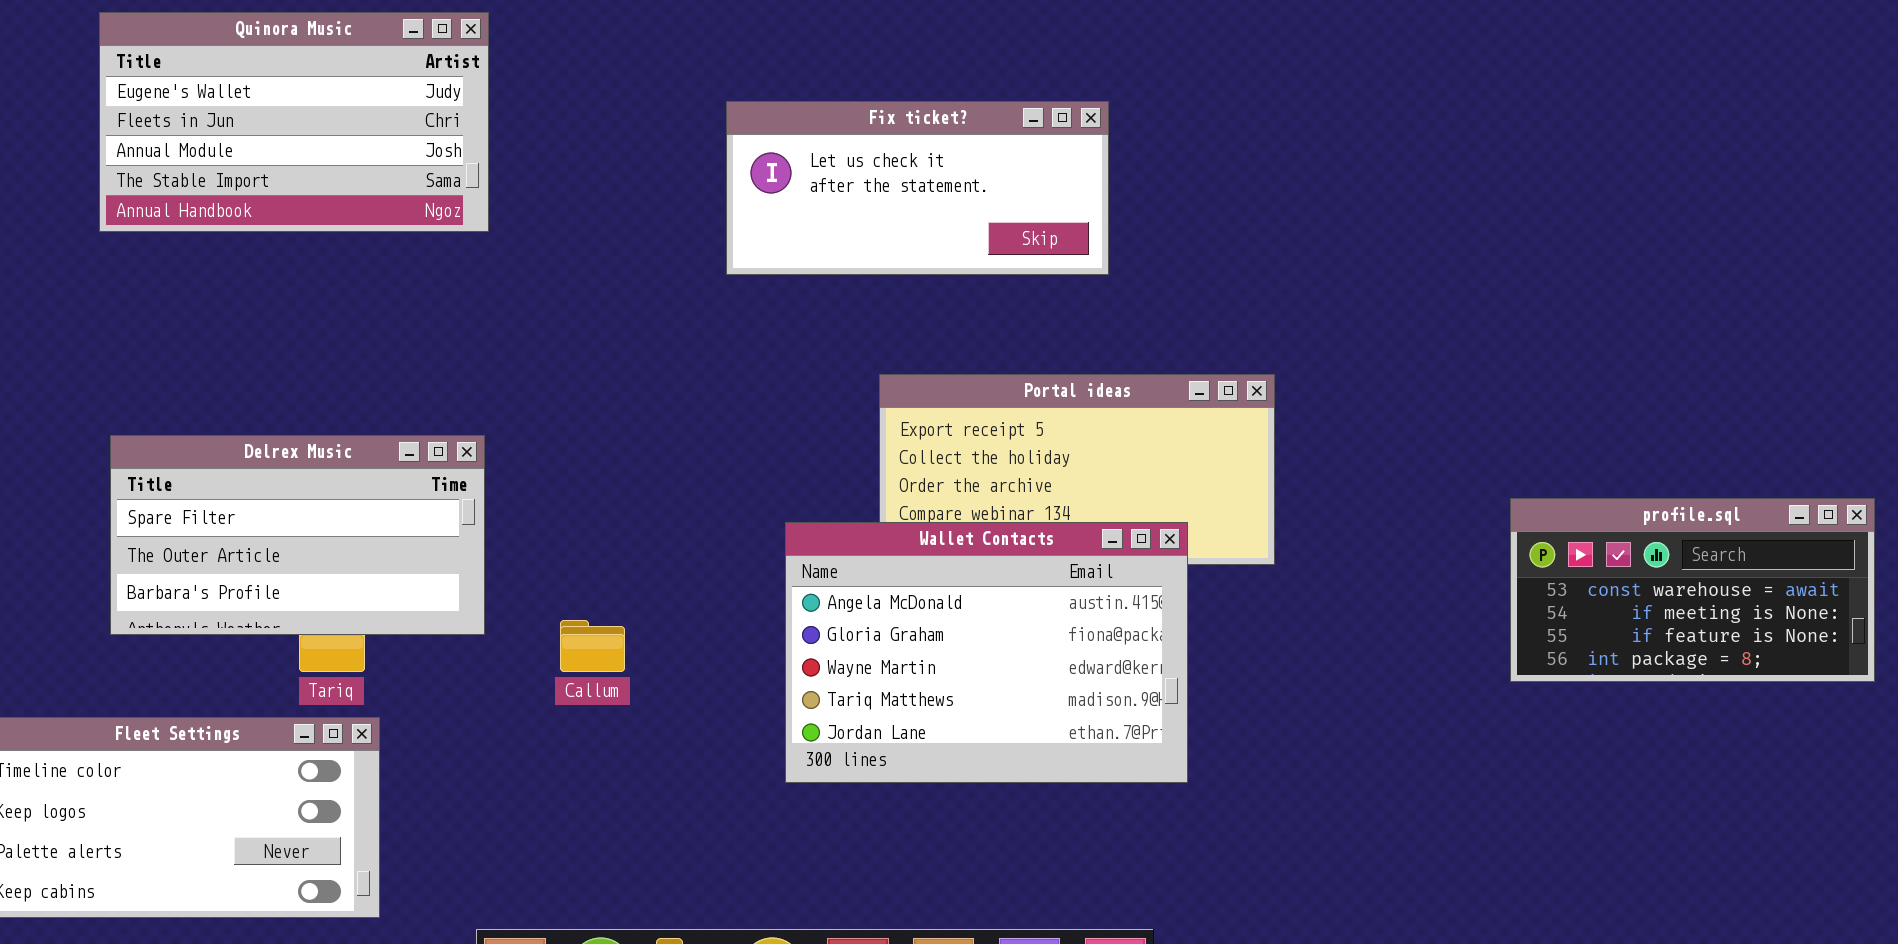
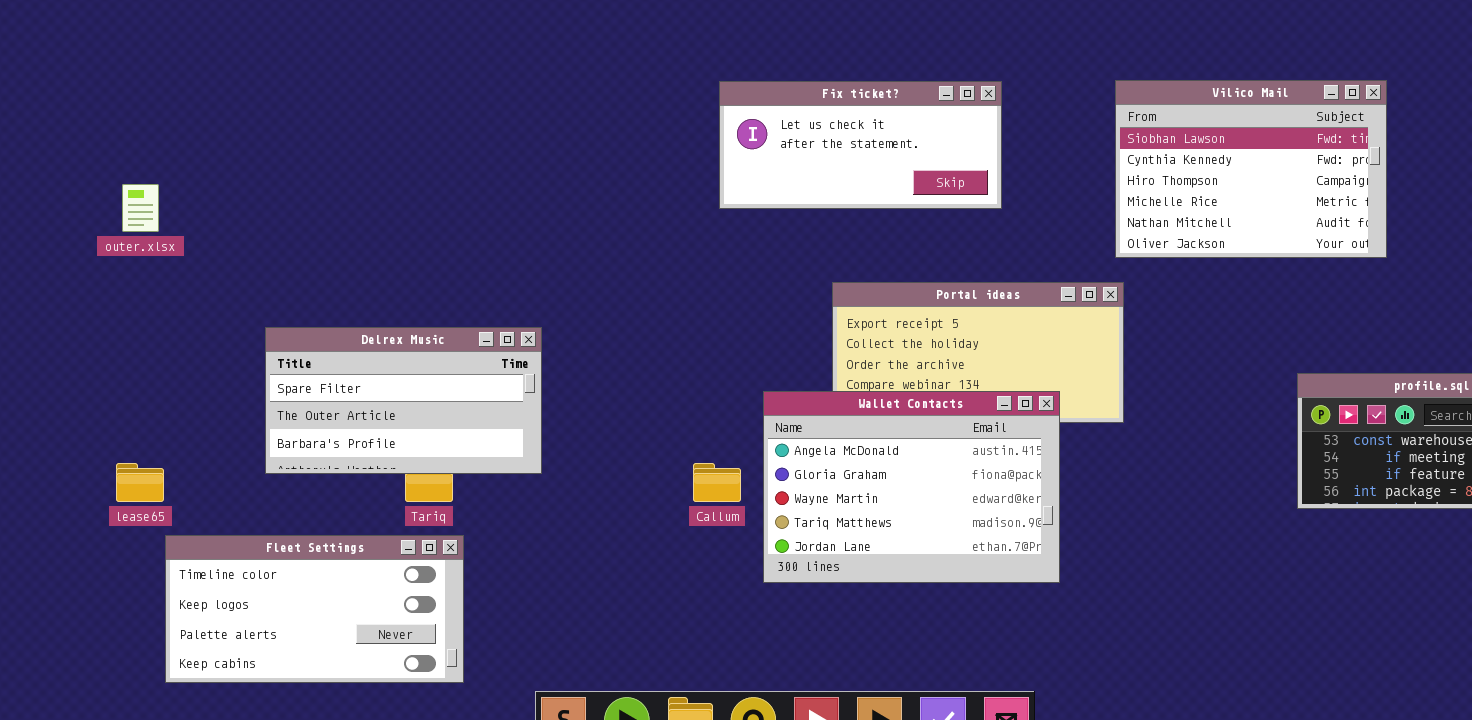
Quinora Music: [99,12,489,232] -> none, closed
Vilico Mail: none -> [1115,80,1387,258], opened
Callum: [560,620,625,672] -> [693,463,741,502], moved

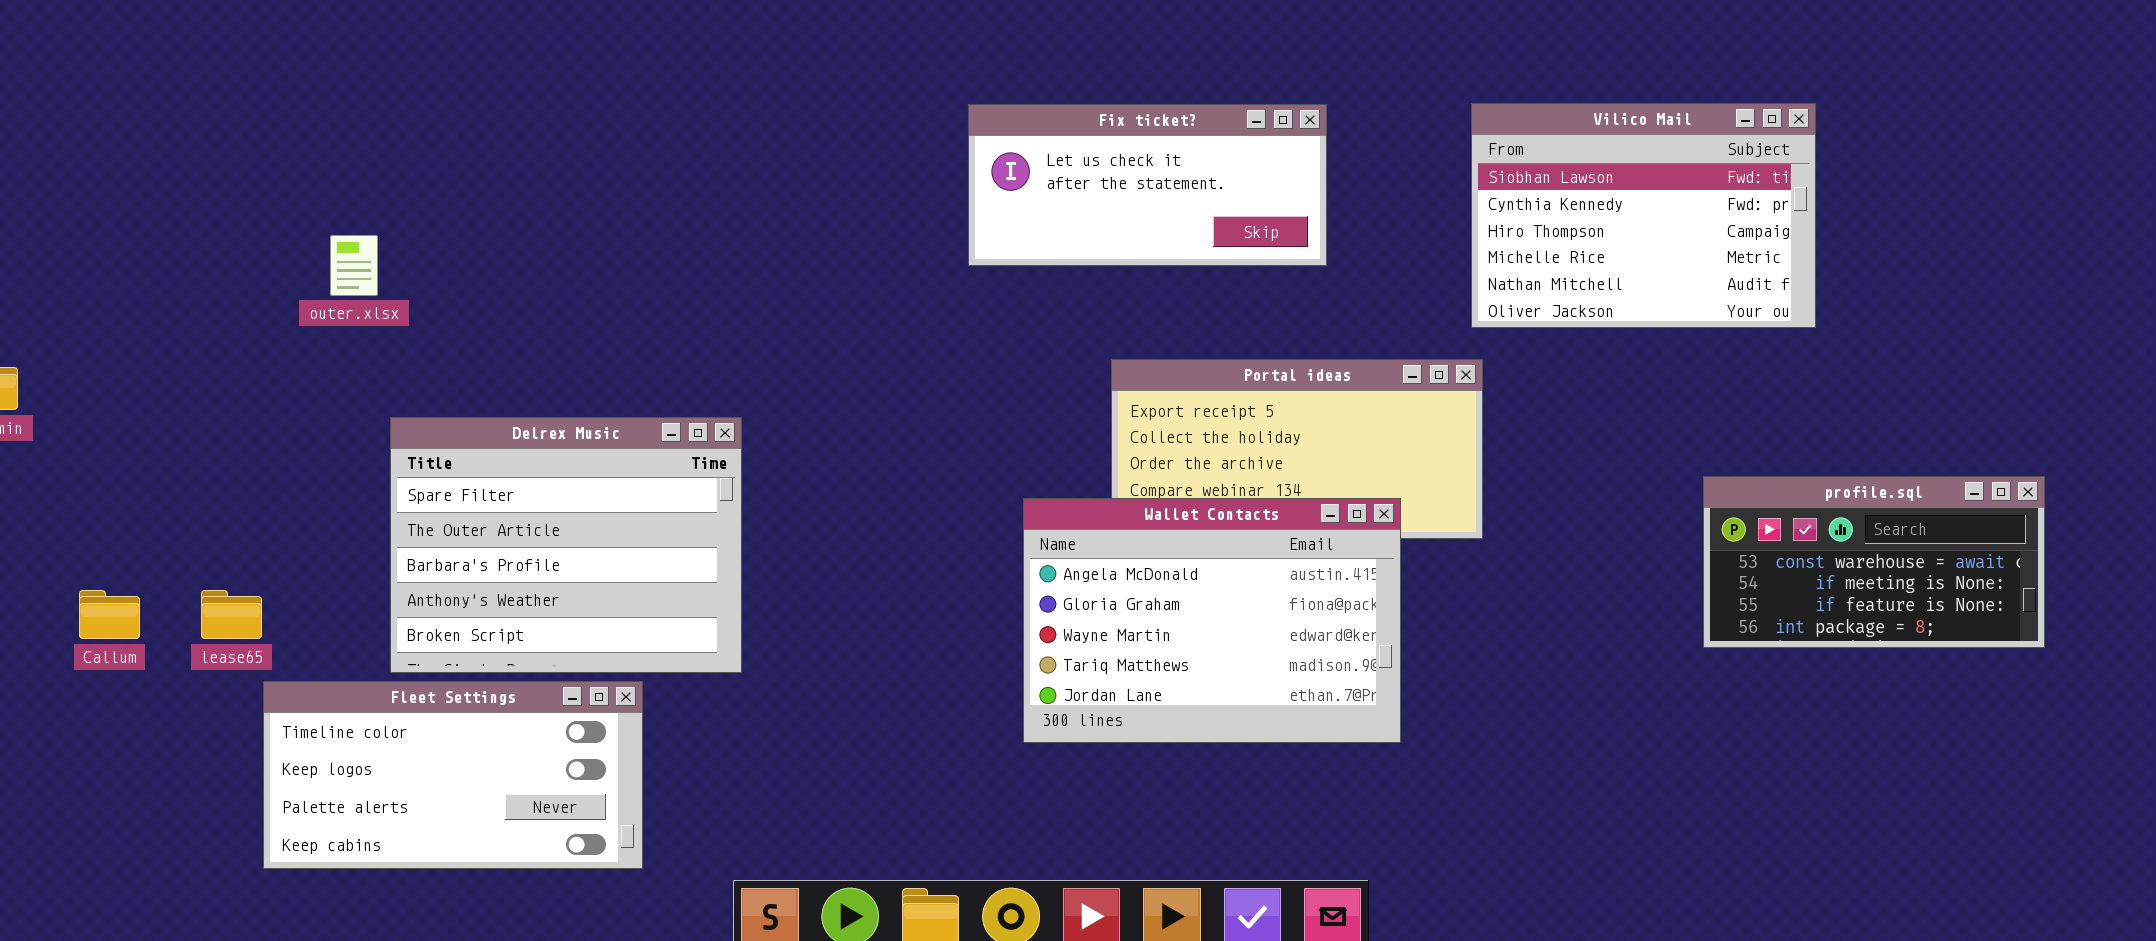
outer.xlsx: [122,184,159,232] -> [330,235,378,296], moved
Delrex Music: [265,327,542,474] -> [390,417,742,673], resized
Callum: [693,463,741,502] -> [79,590,140,639], moved

